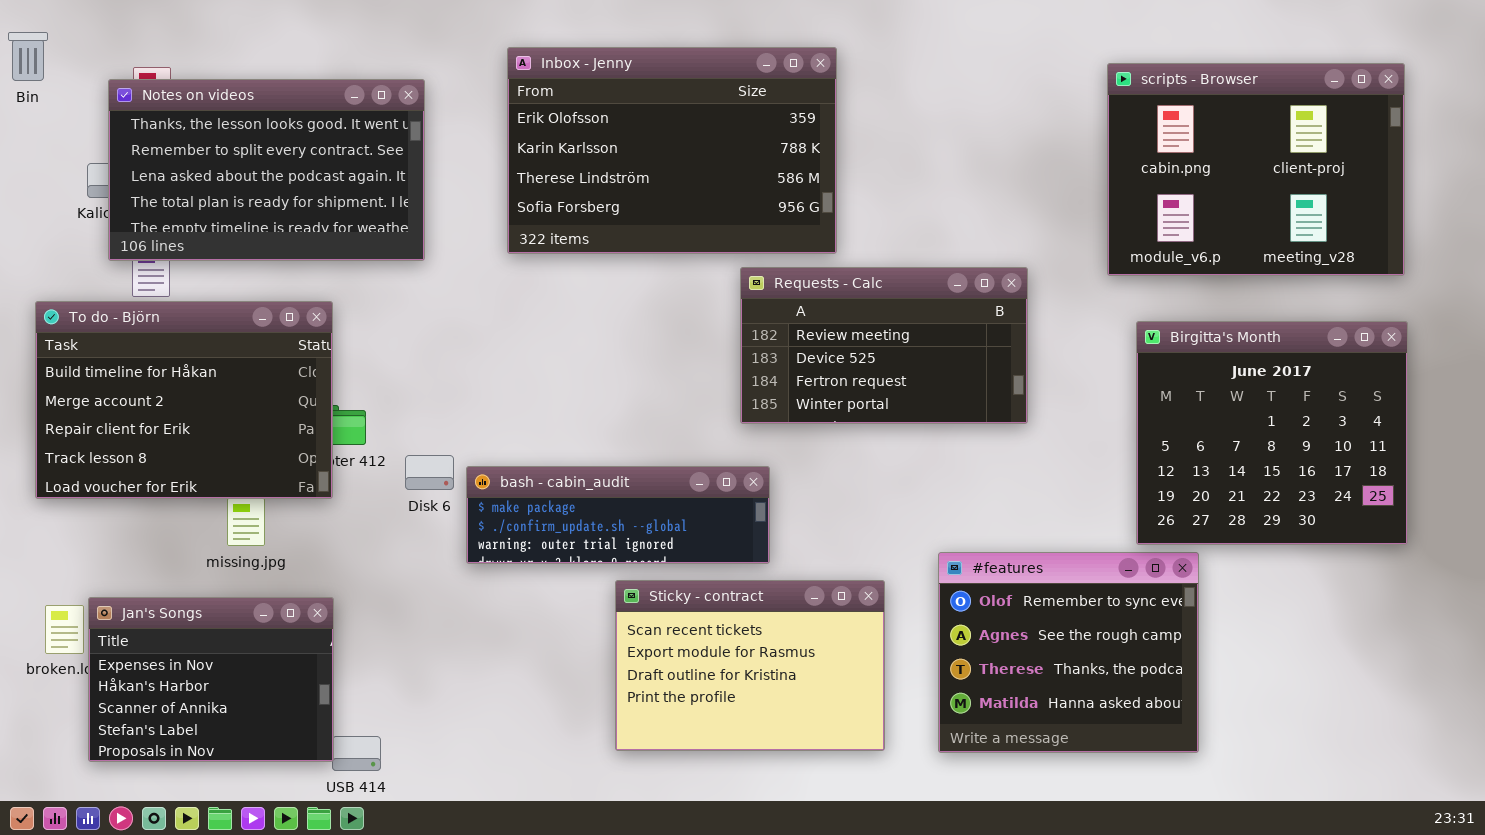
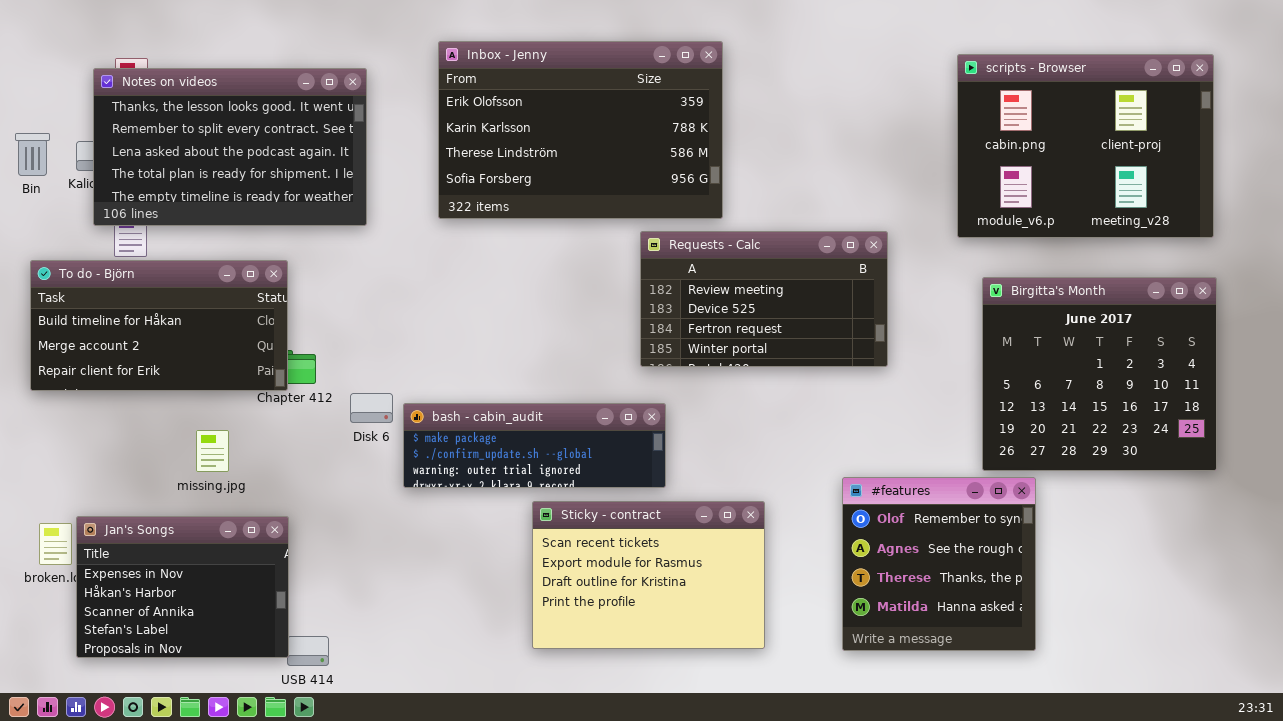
Bin: [8,32,48,81] -> [15,133,50,176], moved
To do - Björn: [35,301,333,499] -> [30,260,288,391], resized
#features: [938,552,1199,753] -> [842,477,1036,651], resized

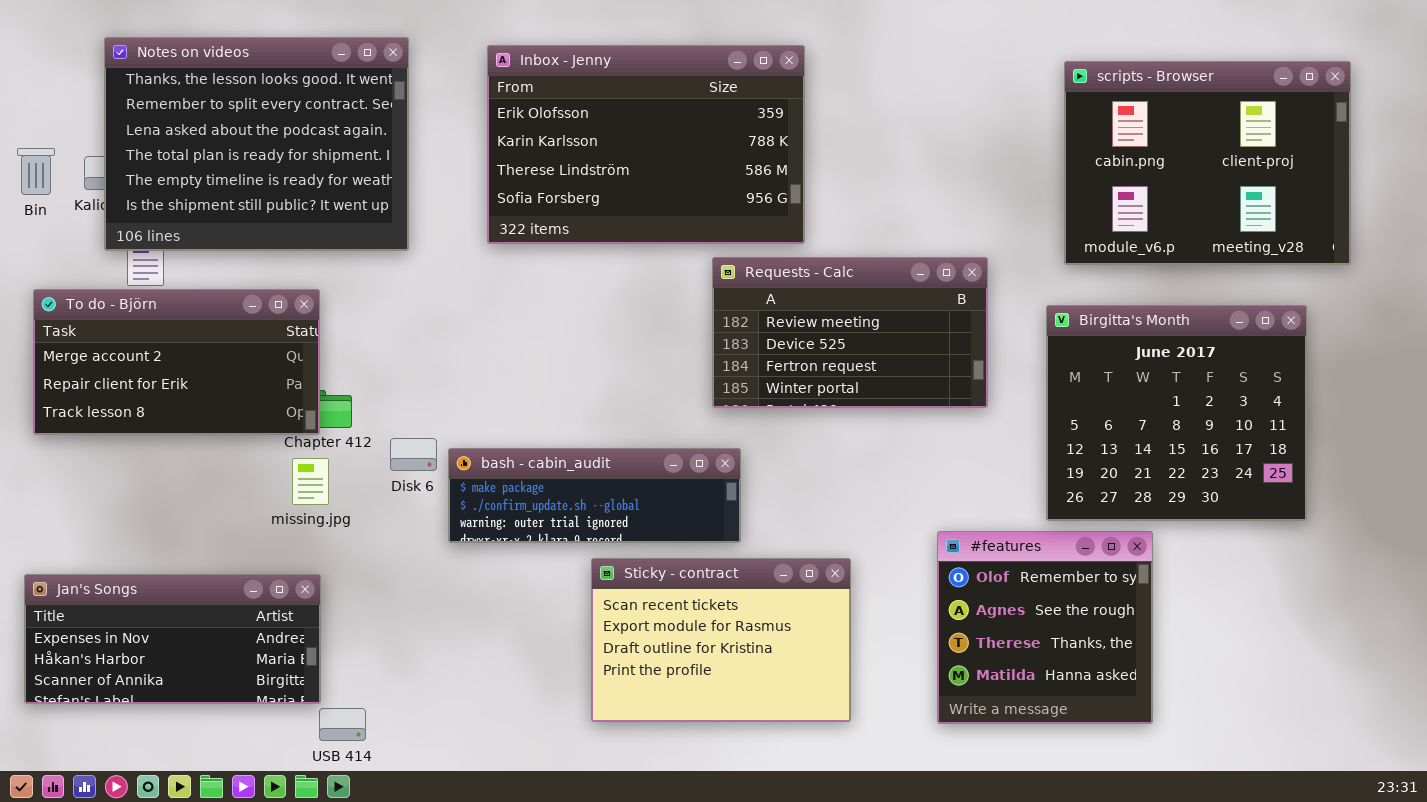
Notes on videos: [93,68,367,226] -> [104,37,409,251], resized
To do - Björn: [30,260,288,391] -> [33,289,320,435], scrolled down 1 row
Birgitta's Month: [982,277,1217,471] -> [1046,305,1307,521], moved
missing.jpg: [196,430,229,472] -> [292,458,329,505], moved
Jan's Songs: [76,516,289,658] -> [24,574,321,704], resized

